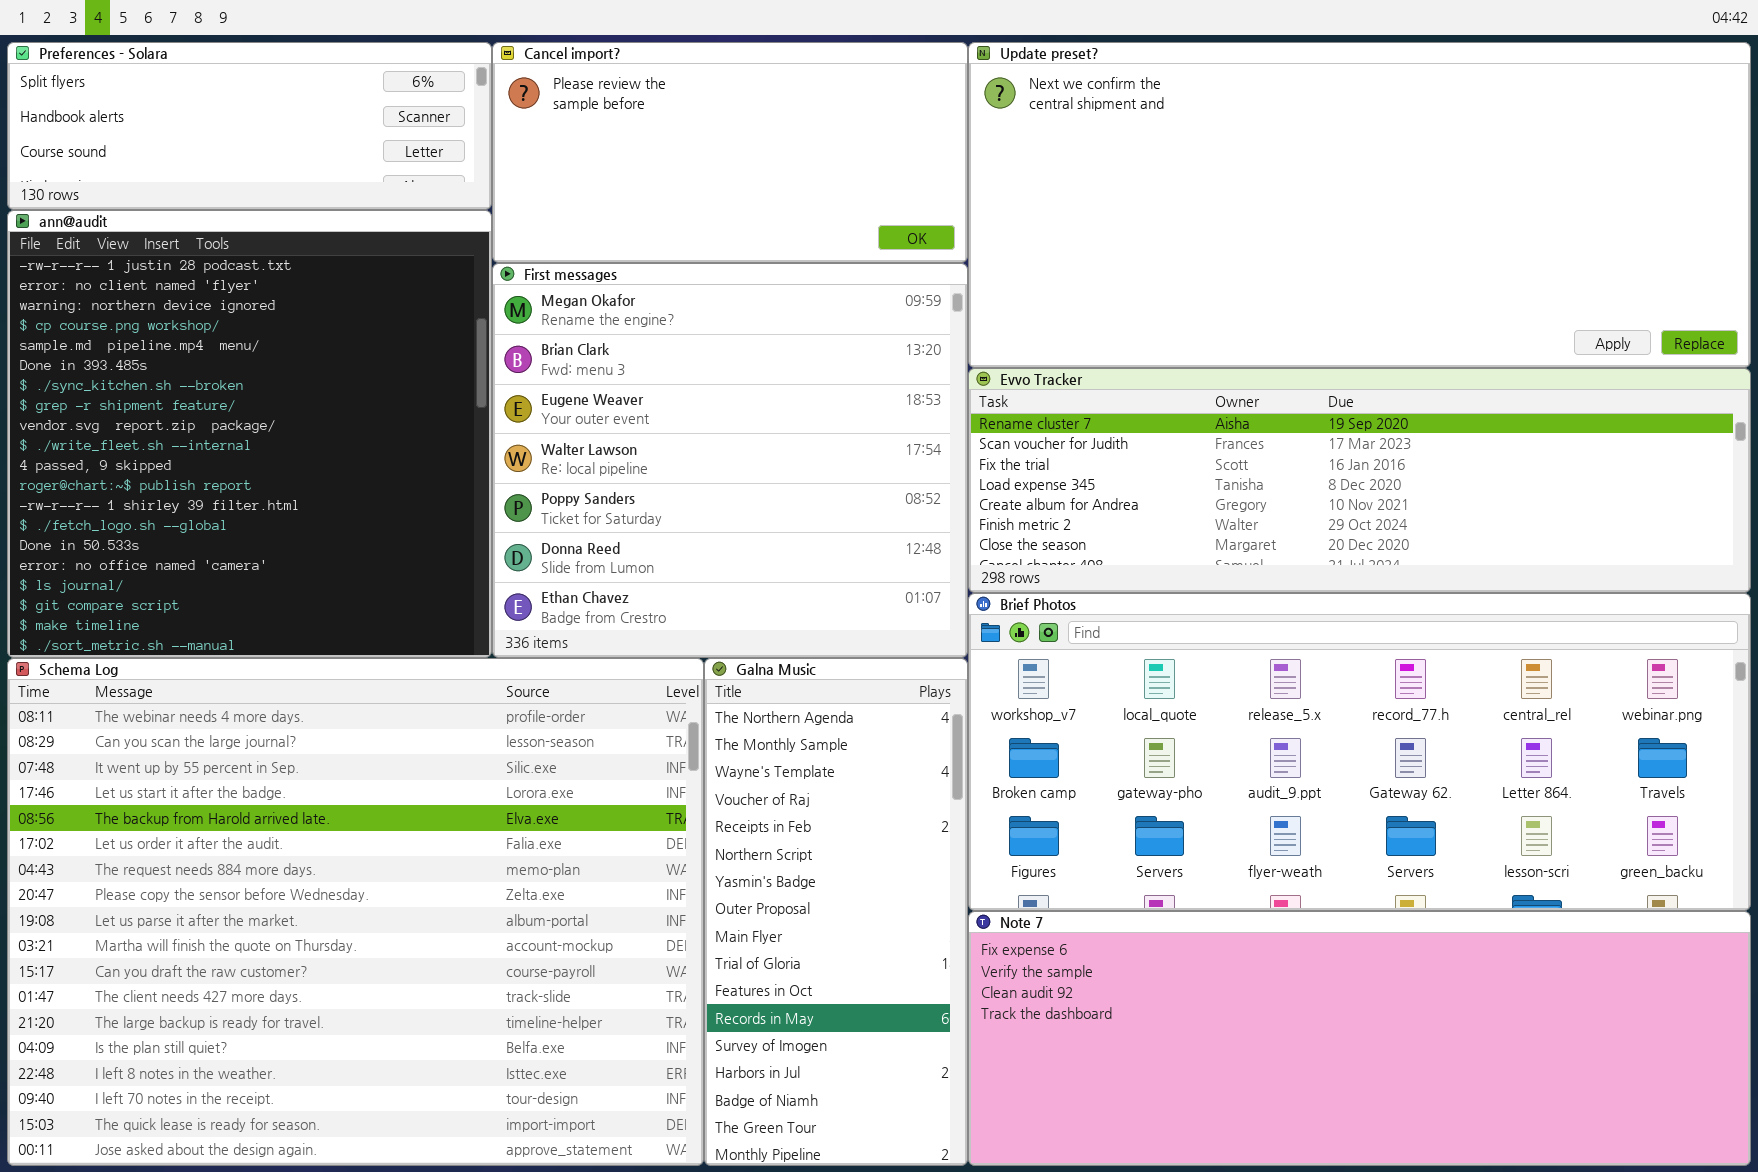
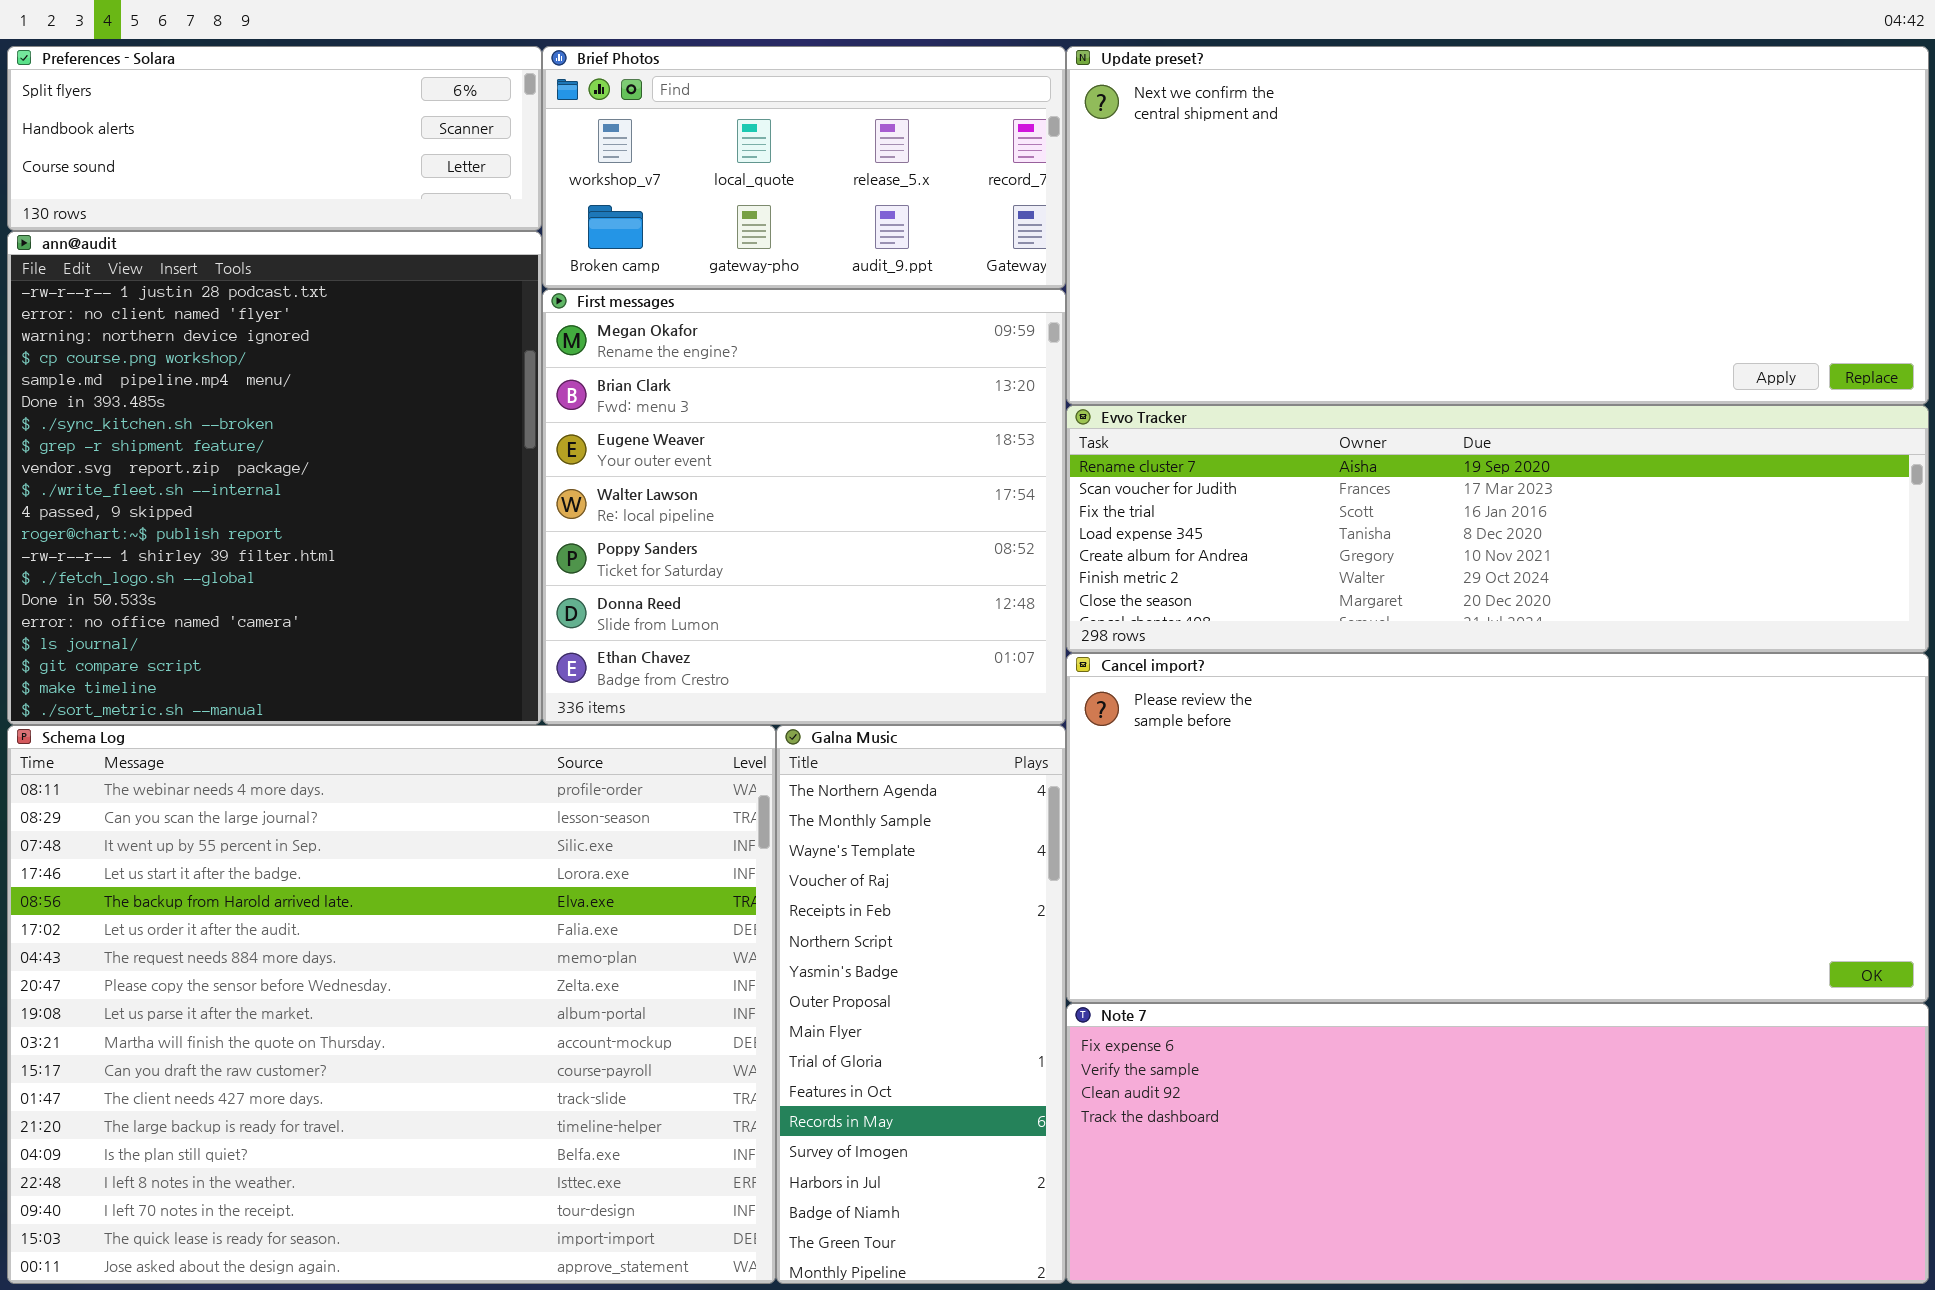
Cancel import?: [492,42,968,263] -> [1066,653,1929,1003], moved, resized
Brief Photos: [968,593,1751,911] -> [542,46,1066,289], moved, resized

